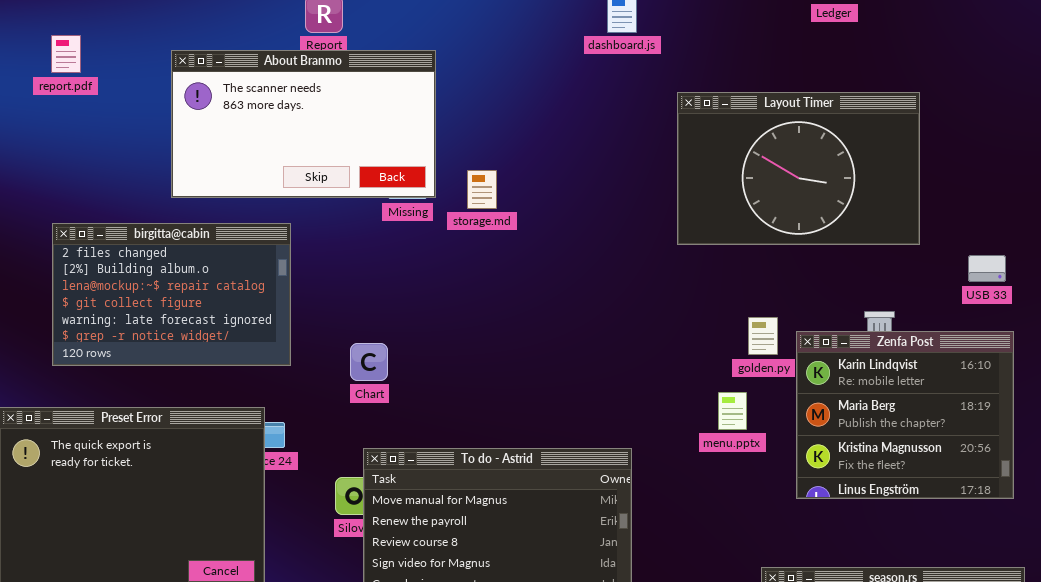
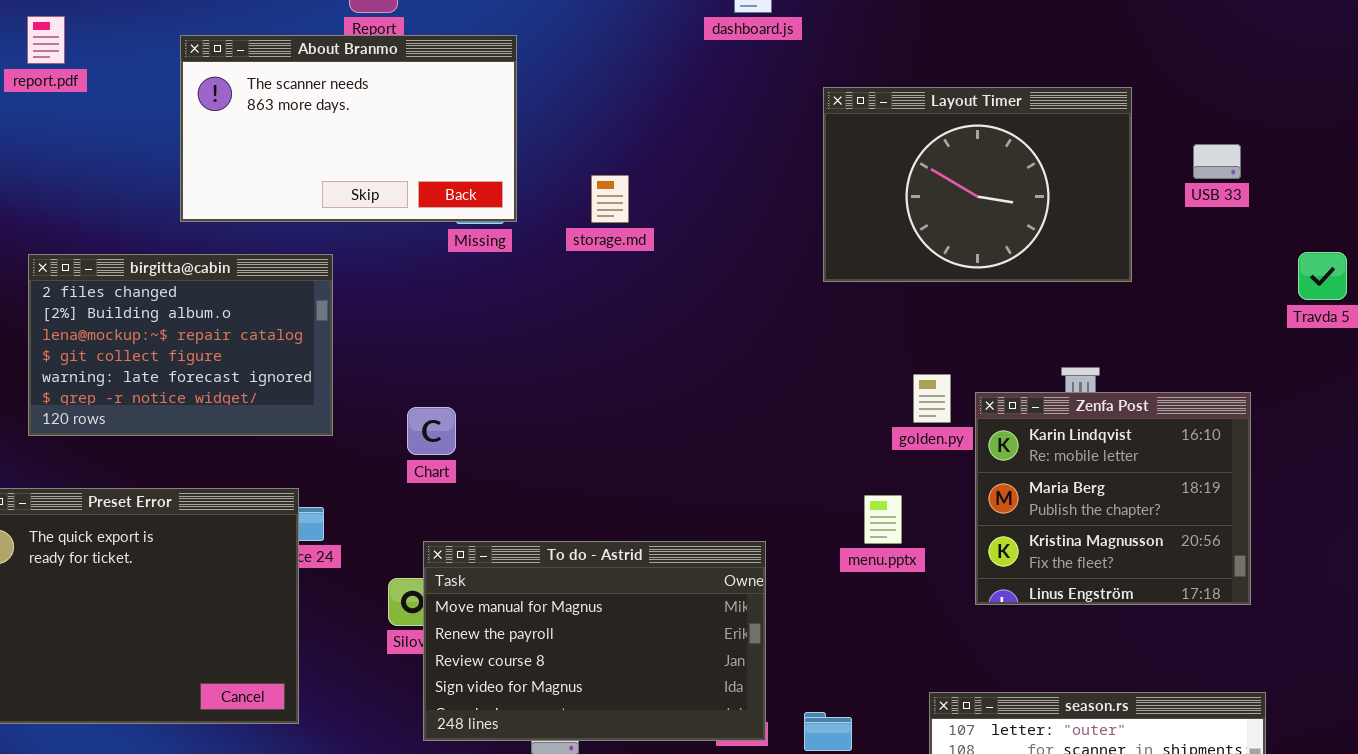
storage.md: [467,170,497,209] -> [591,175,629,223], moved
USB 33: [968,255,1006,282] -> [1193,144,1241,179], moved
menu.pptx: [718,392,747,430] -> [864,495,902,544], moved

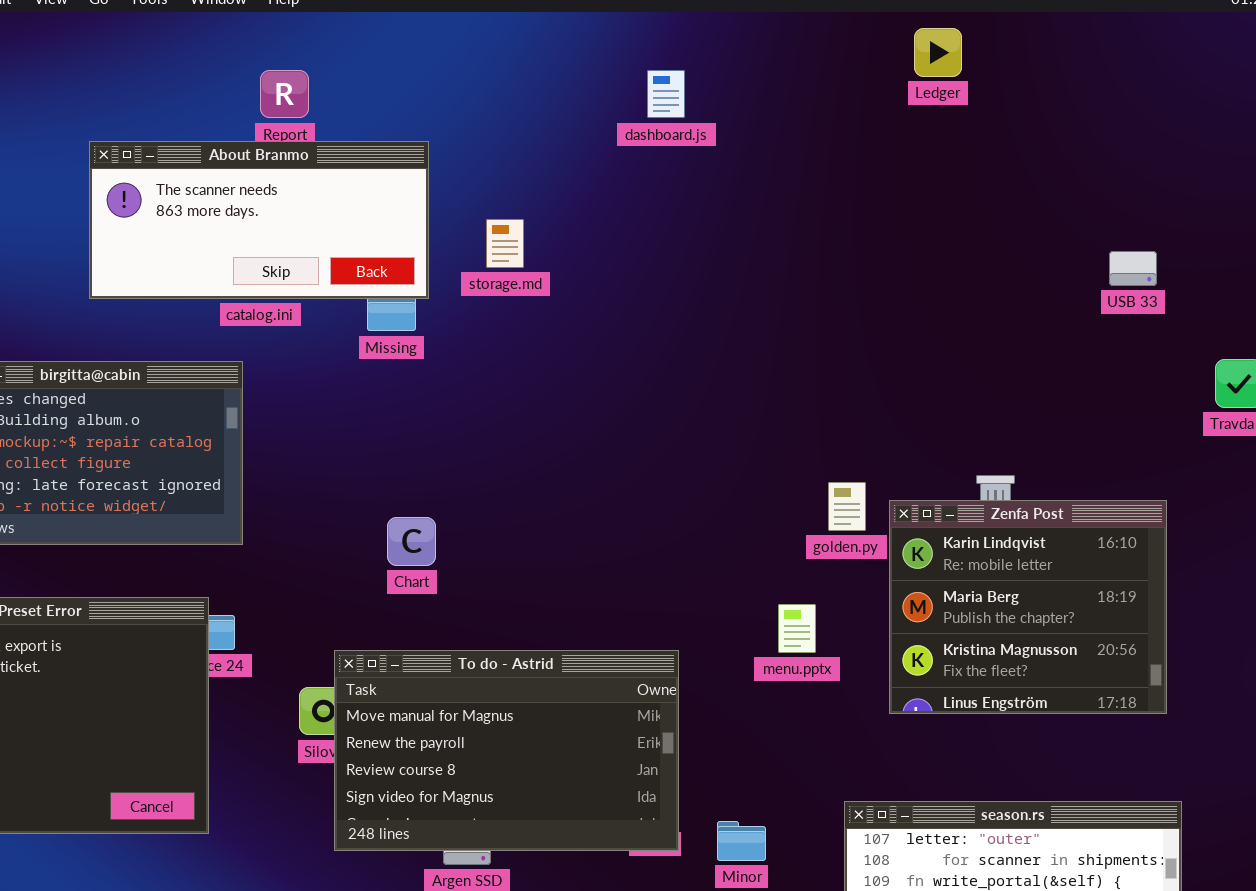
About Branmo: [180,35,517,222] -> [89,141,429,299], resized
Layout Timer: [823,87,1132,282] -> none, closed
storage.md: [591,175,629,223] -> [486,219,524,268], moved
Chart: [407,407,456,455] -> [387,517,436,566], moved

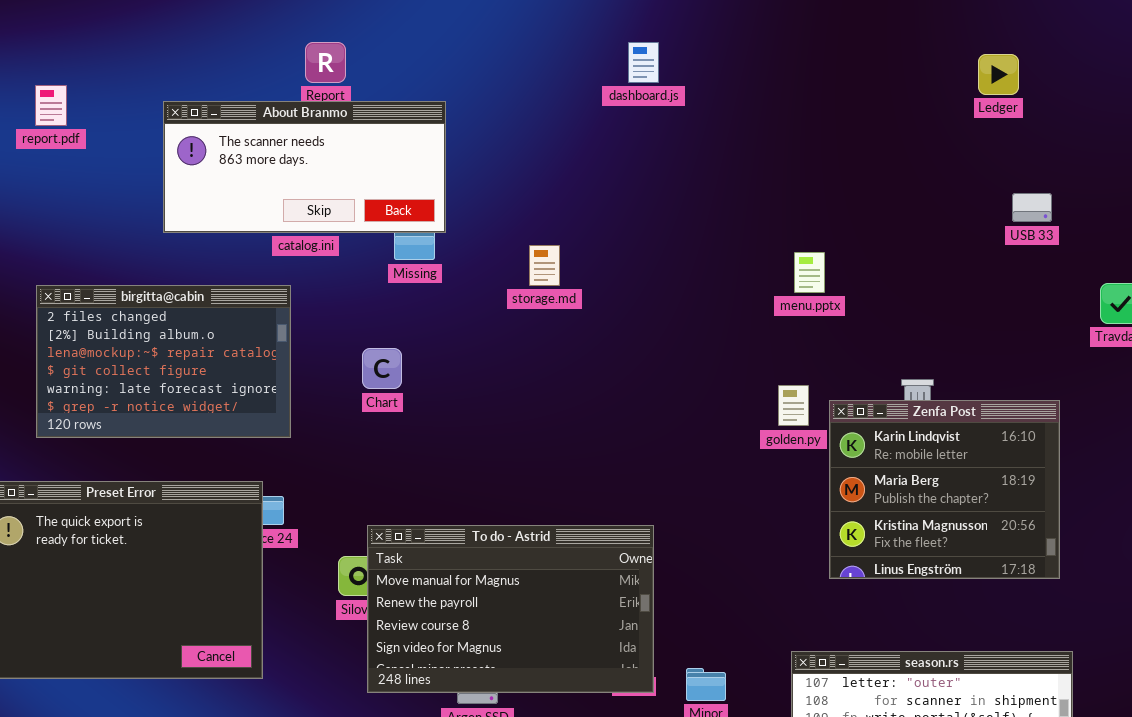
Ledger: [914,28,962,77] -> [978,54,1019,95], moved
storage.md: [486,219,524,268] -> [529,245,560,286], moved
Chart: [387,517,436,566] -> [362,348,402,389], moved
menu.pptx: [778,604,816,653] -> [794,252,825,293], moved

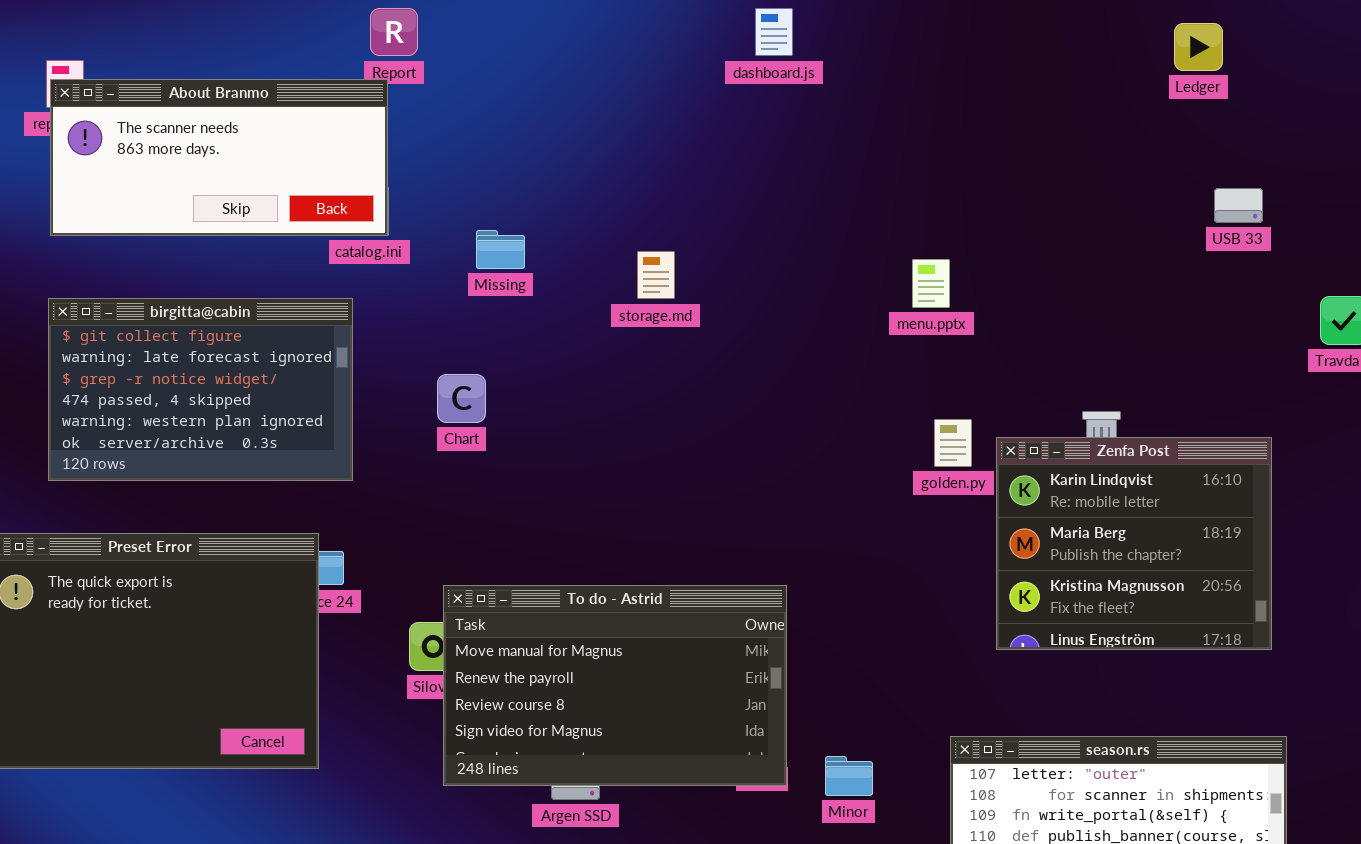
About Branmo: [163,101,446,233] -> [50,79,388,236], moved
menu.pptx: [794,252,825,293] -> [912,259,950,308], moved
birgitta@cabin: [36,285,291,438] -> [48,298,353,481], scrolled down 3 rows

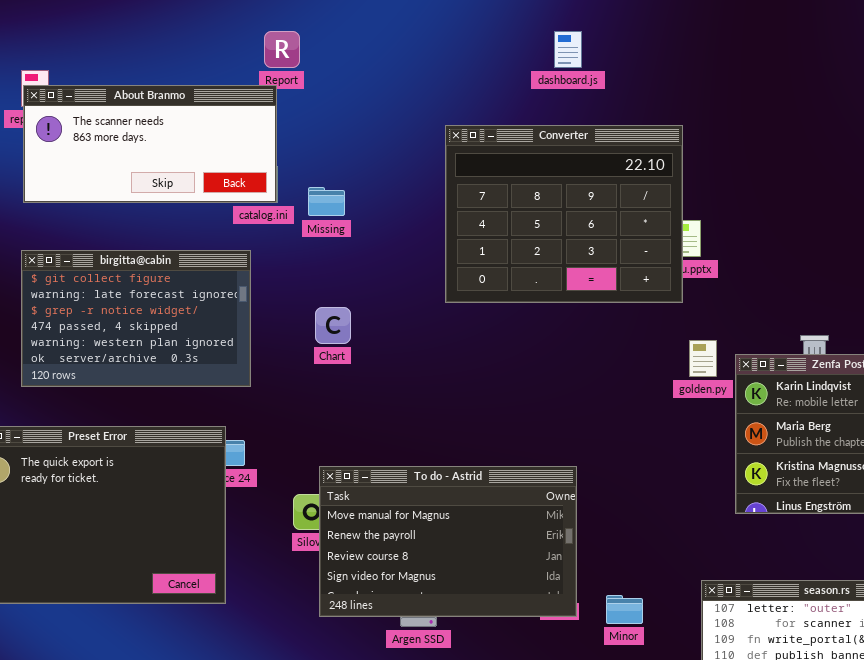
Converter: none -> [445,125,683,303], opened
Missing: [476,230,525,269] -> [308,187,345,216], moved

